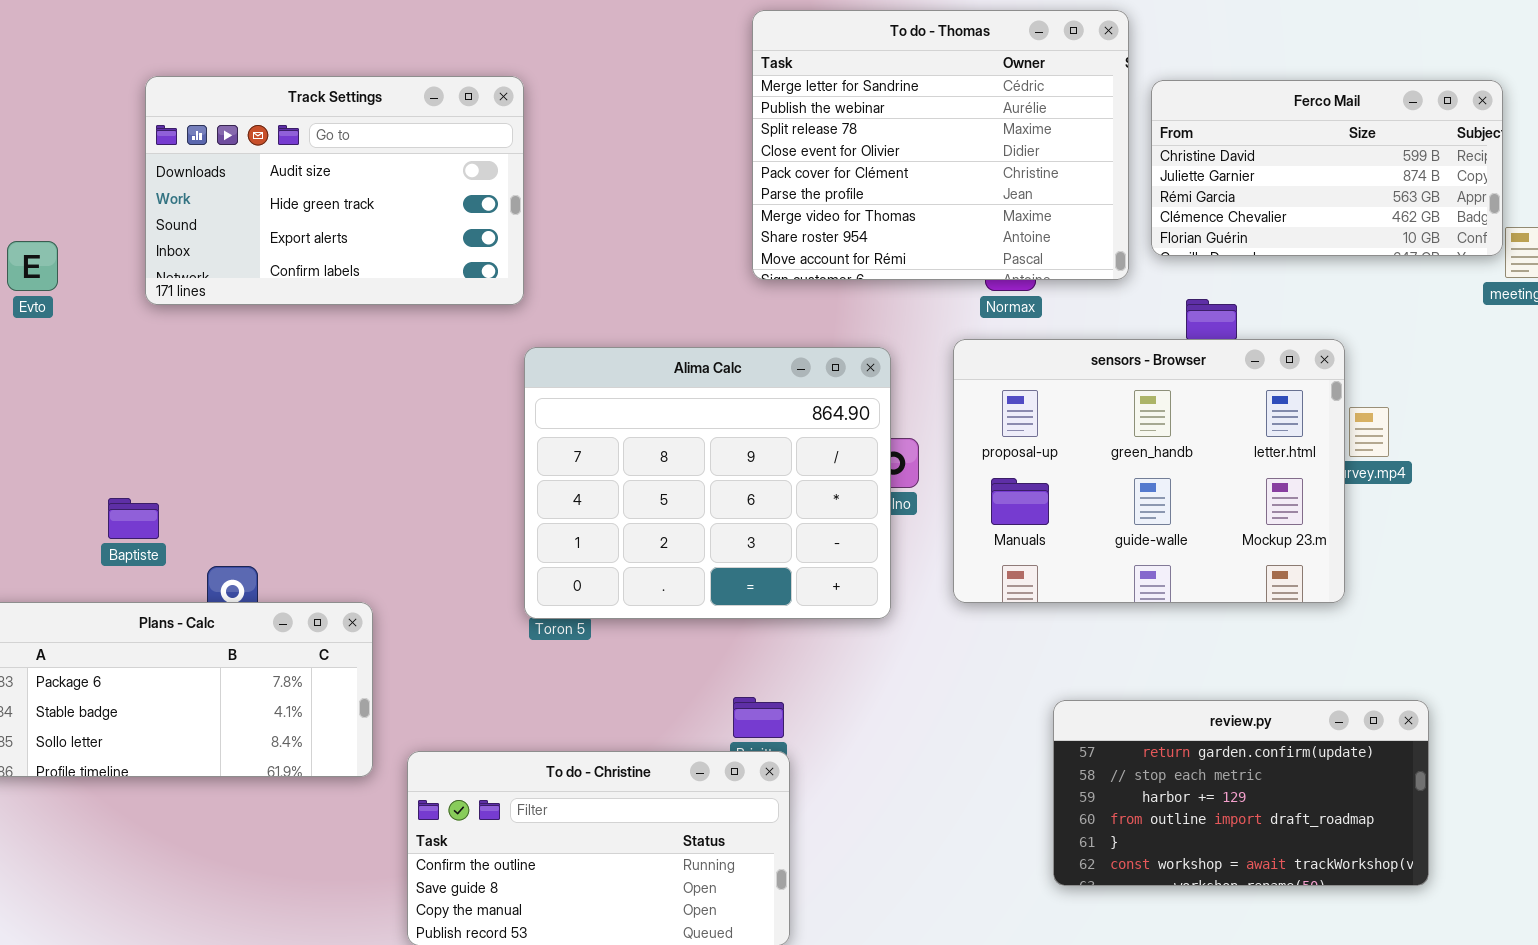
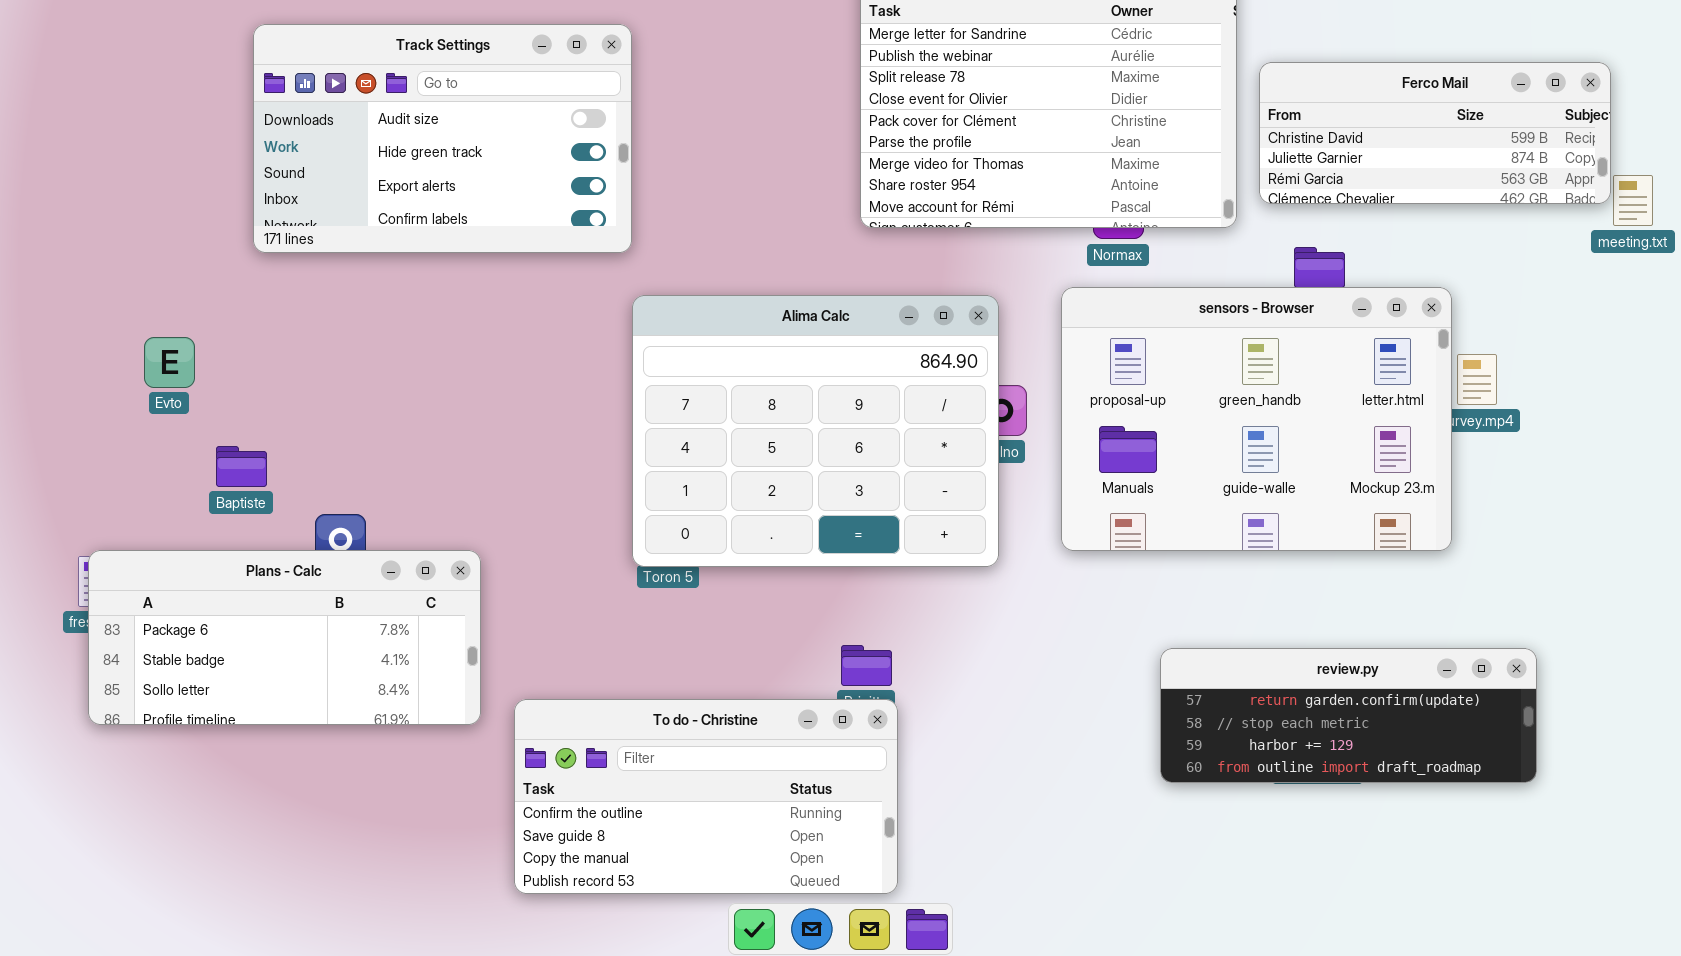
Ferco Mail: [1151,80,1503,256] -> [1259,62,1611,204], resized
Evto: [7,241,58,291] -> [144,337,195,388], moved
review.py: [1053,700,1429,886] -> [1160,648,1537,783], resized

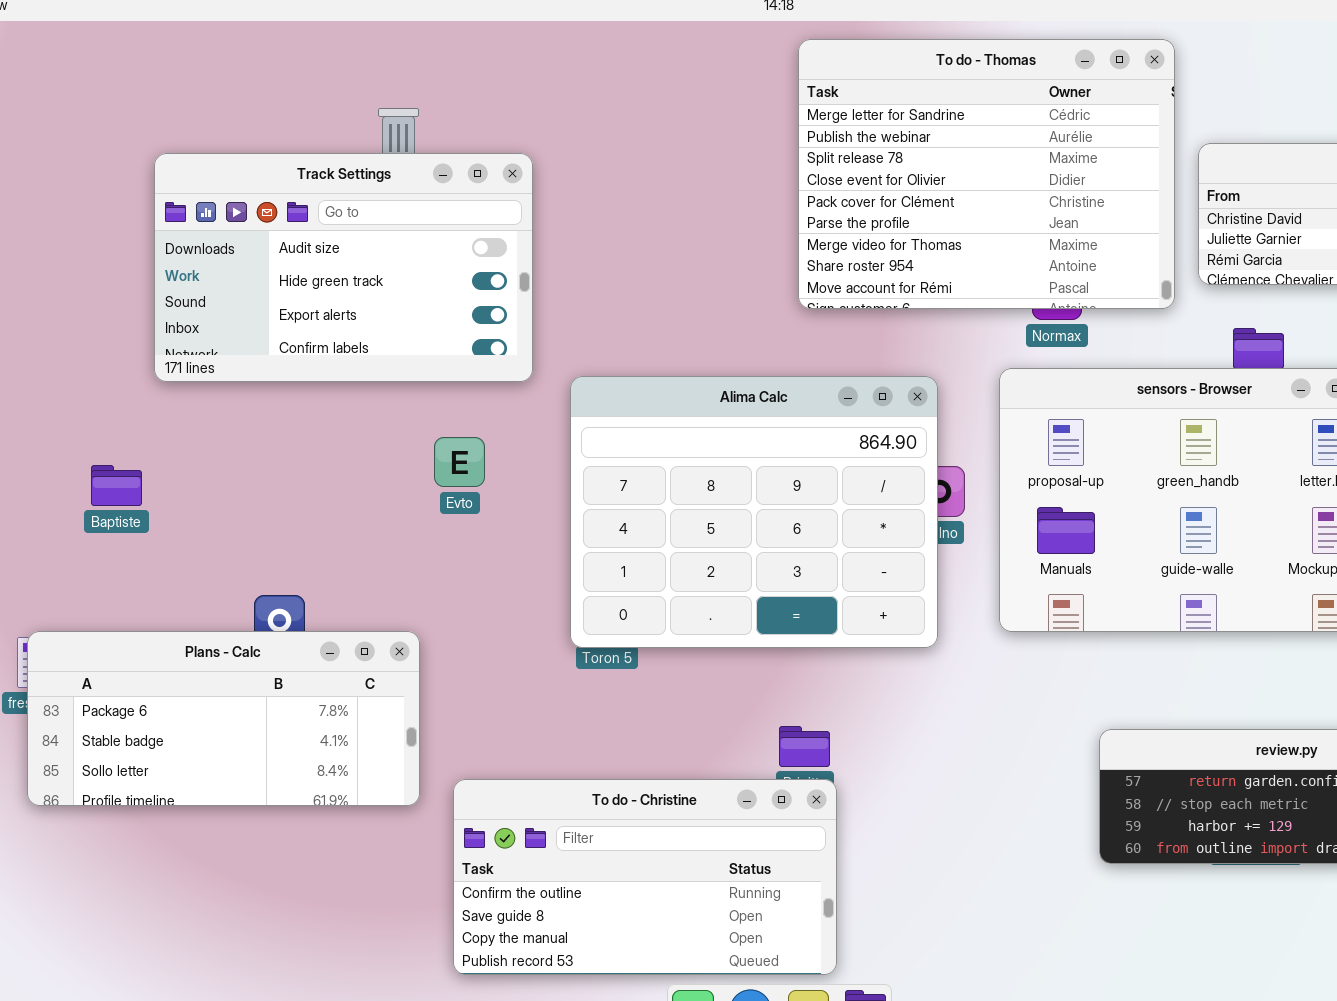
Track Settings: [253,24,632,253] -> [154,153,533,382], moved
Evto: [144,337,195,388] -> [434,437,485,487], moved
Baptiste: [216,446,267,487] -> [91,465,142,506], moved

